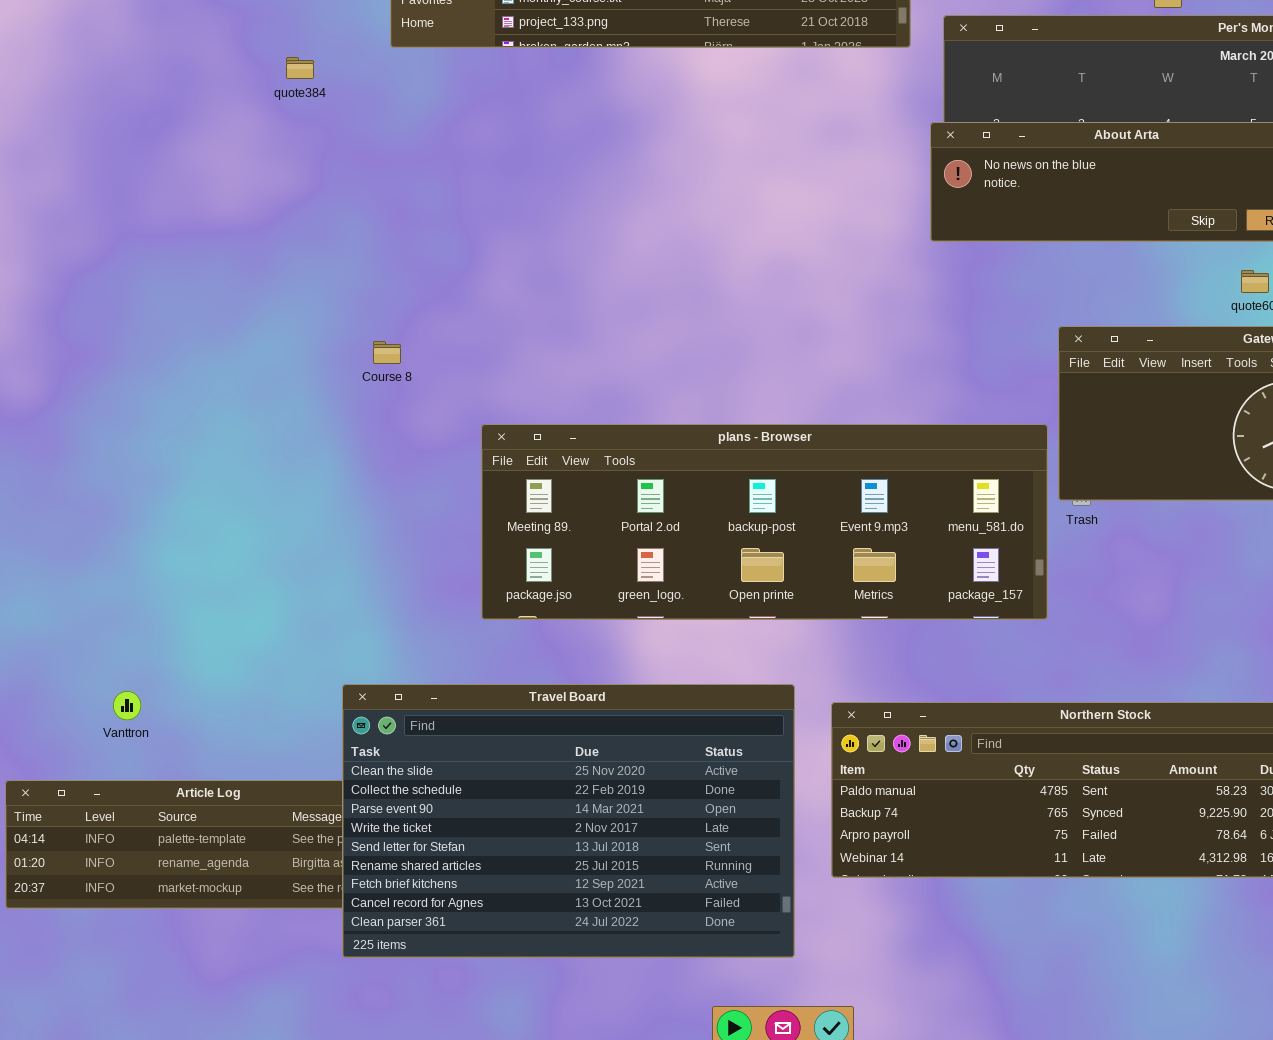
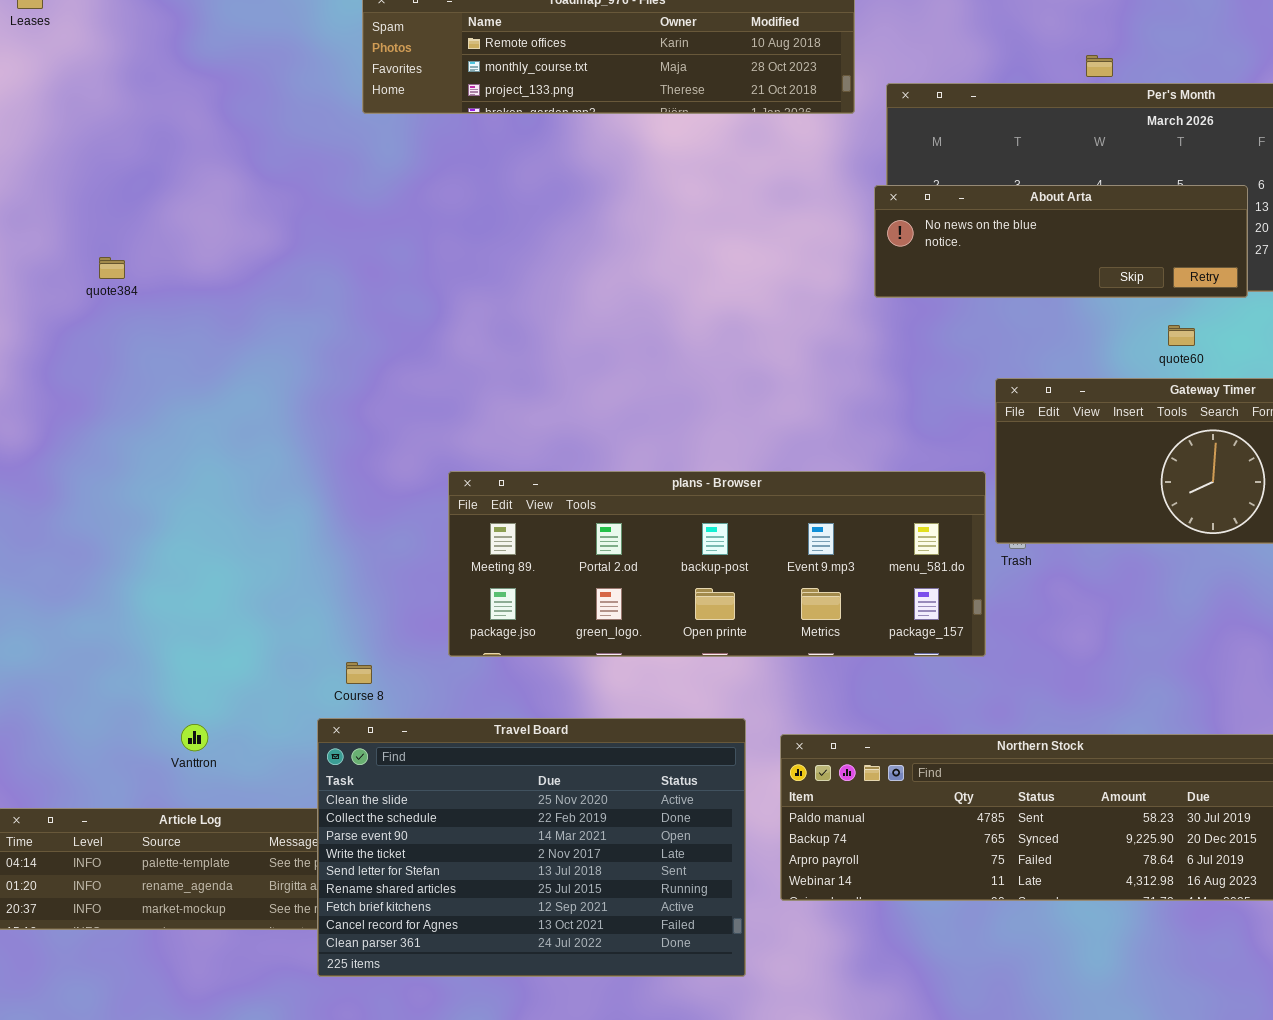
quote384: [286,57,314,79] -> [99,257,125,279], moved
Course 8: [373,341,401,364] -> [346,662,372,684], moved
Vanttron: [113,691,141,720] -> [181,724,208,751], moved

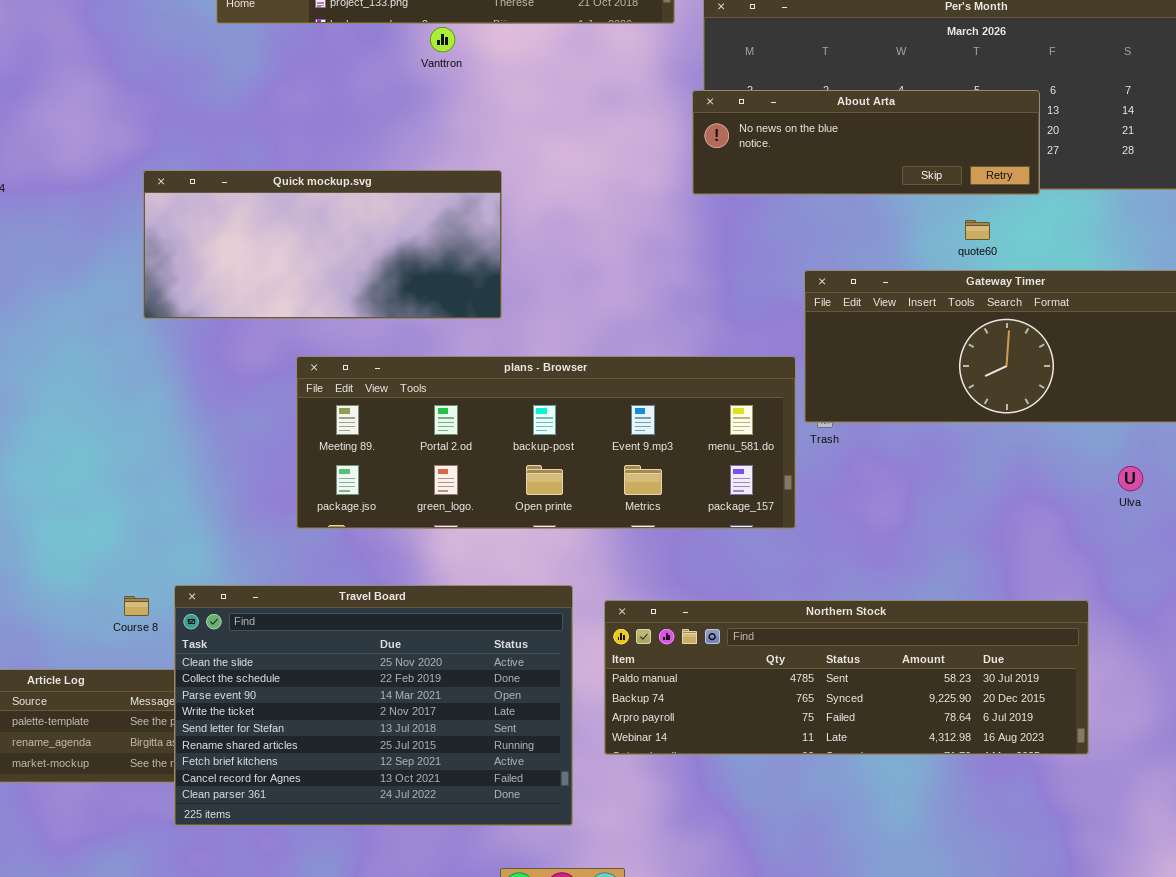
Quick mockup.svg: none -> [143,170,502,319], opened
Course 8: [346,662,372,684] -> [124,596,149,616], moved
Vanttron: [181,724,208,751] -> [430,27,455,52], moved

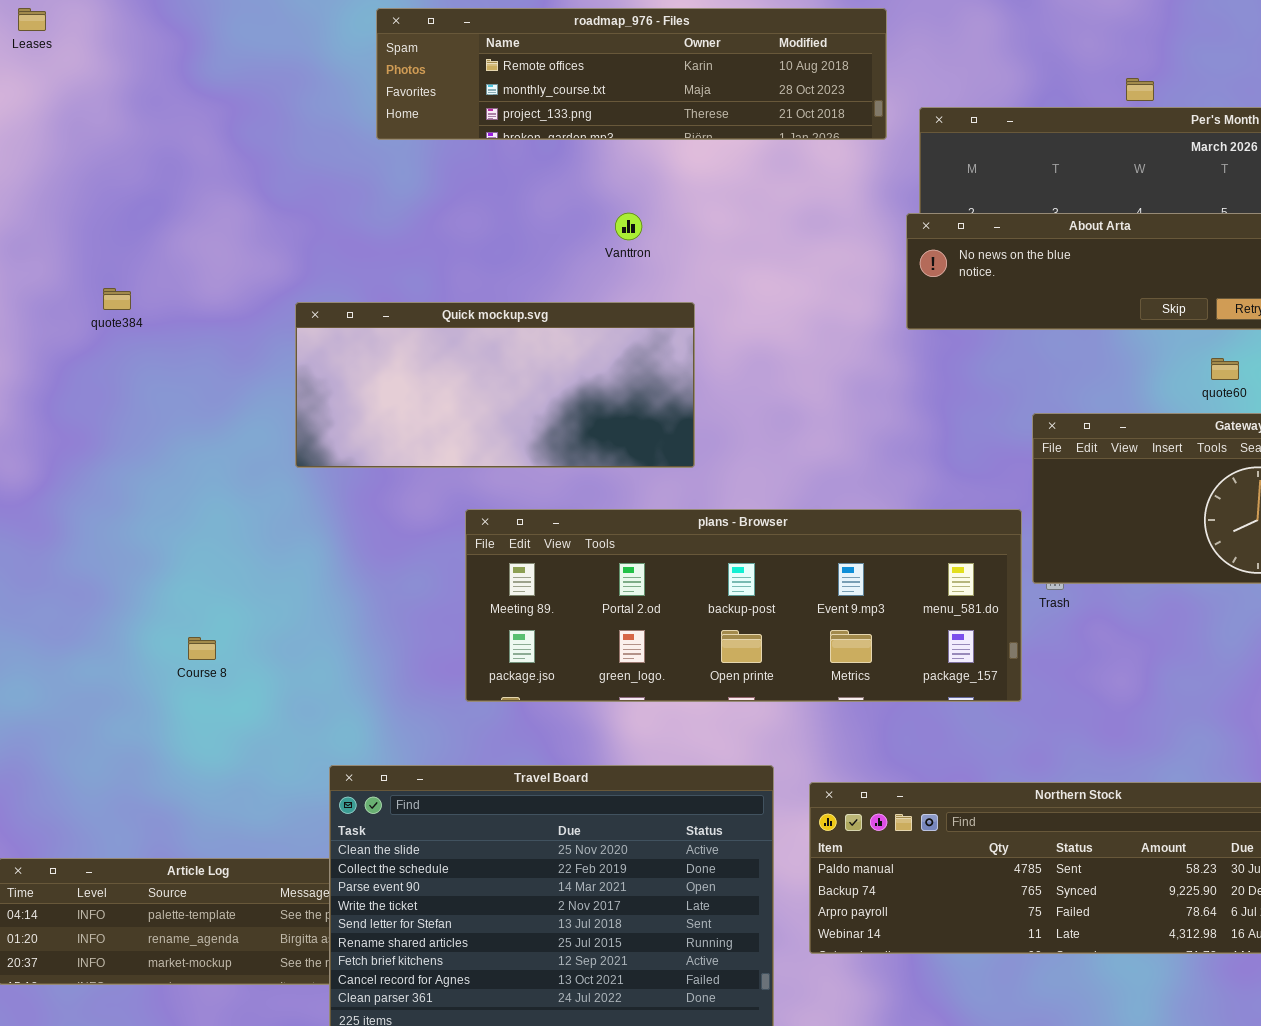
Vanttron: [430,27,455,52] -> [615,213,642,240], moved
Course 8: [124,596,149,616] -> [188,637,216,660], moved

